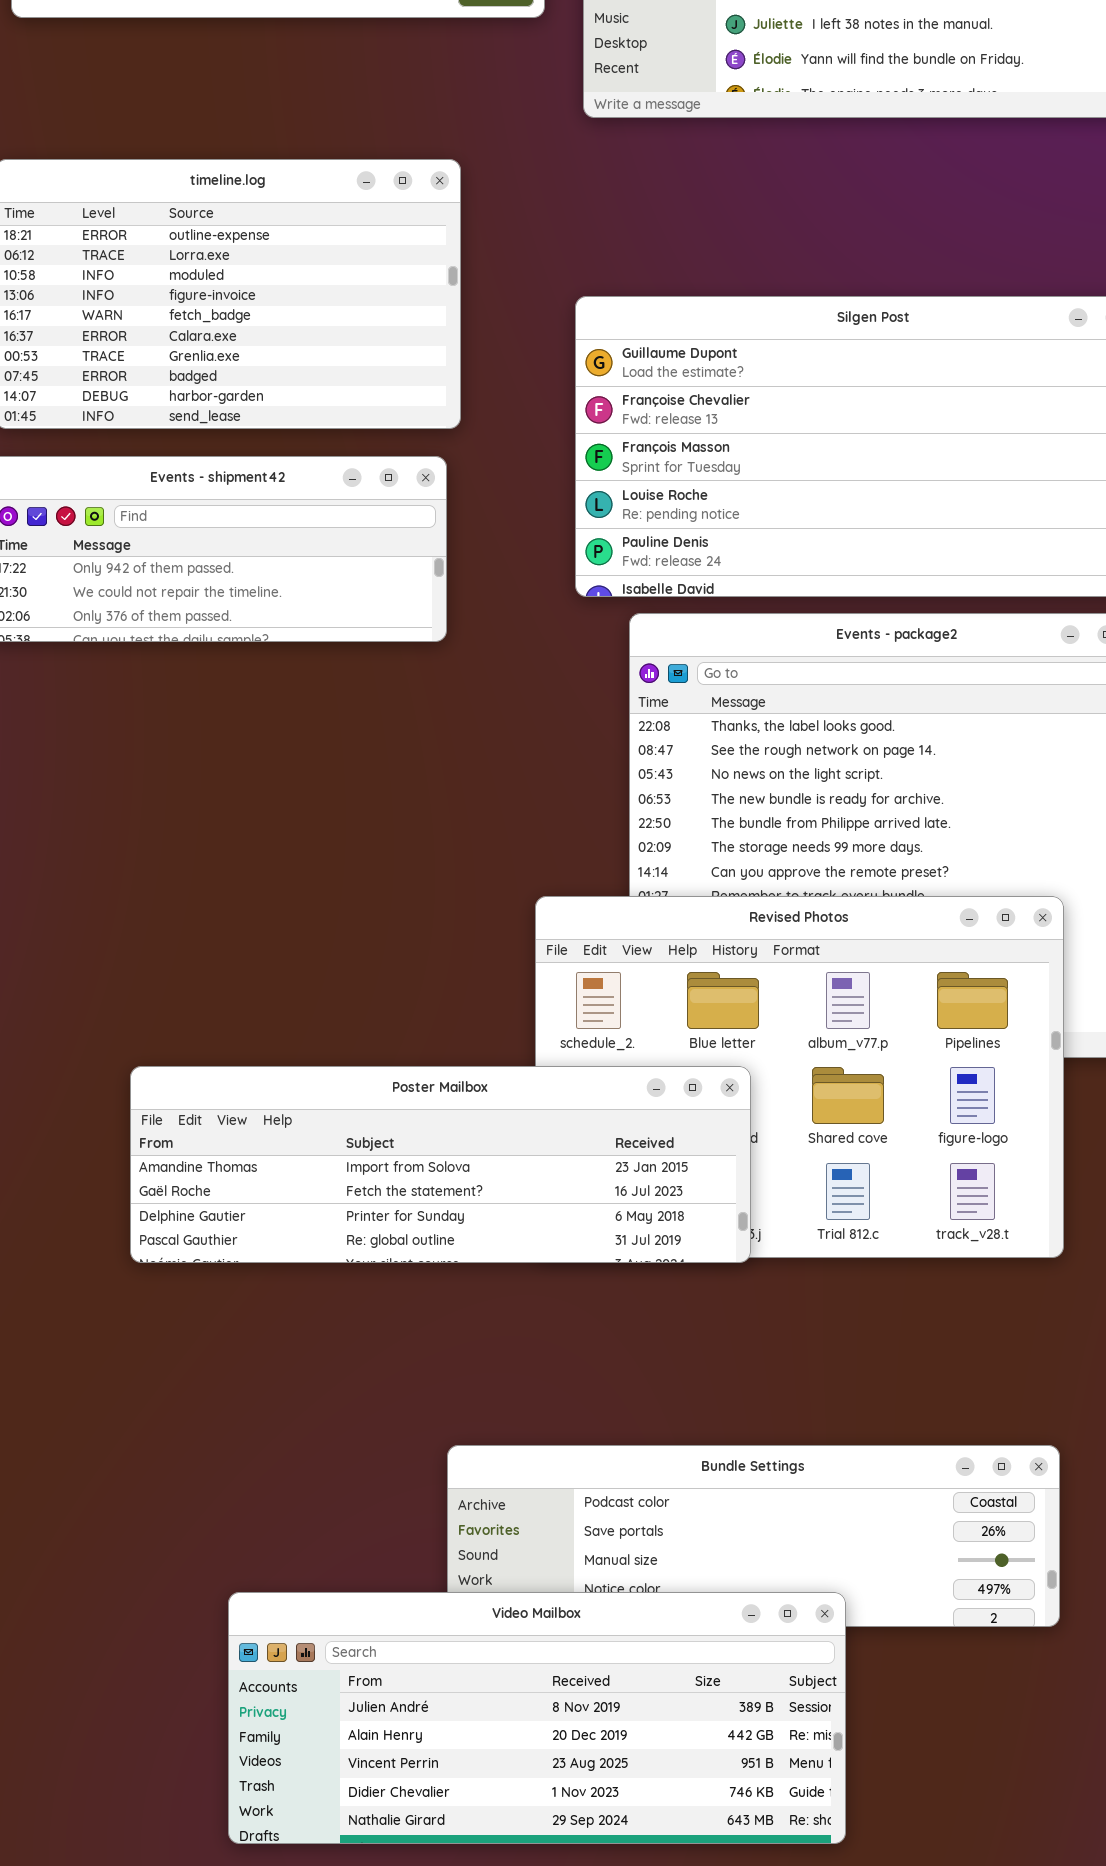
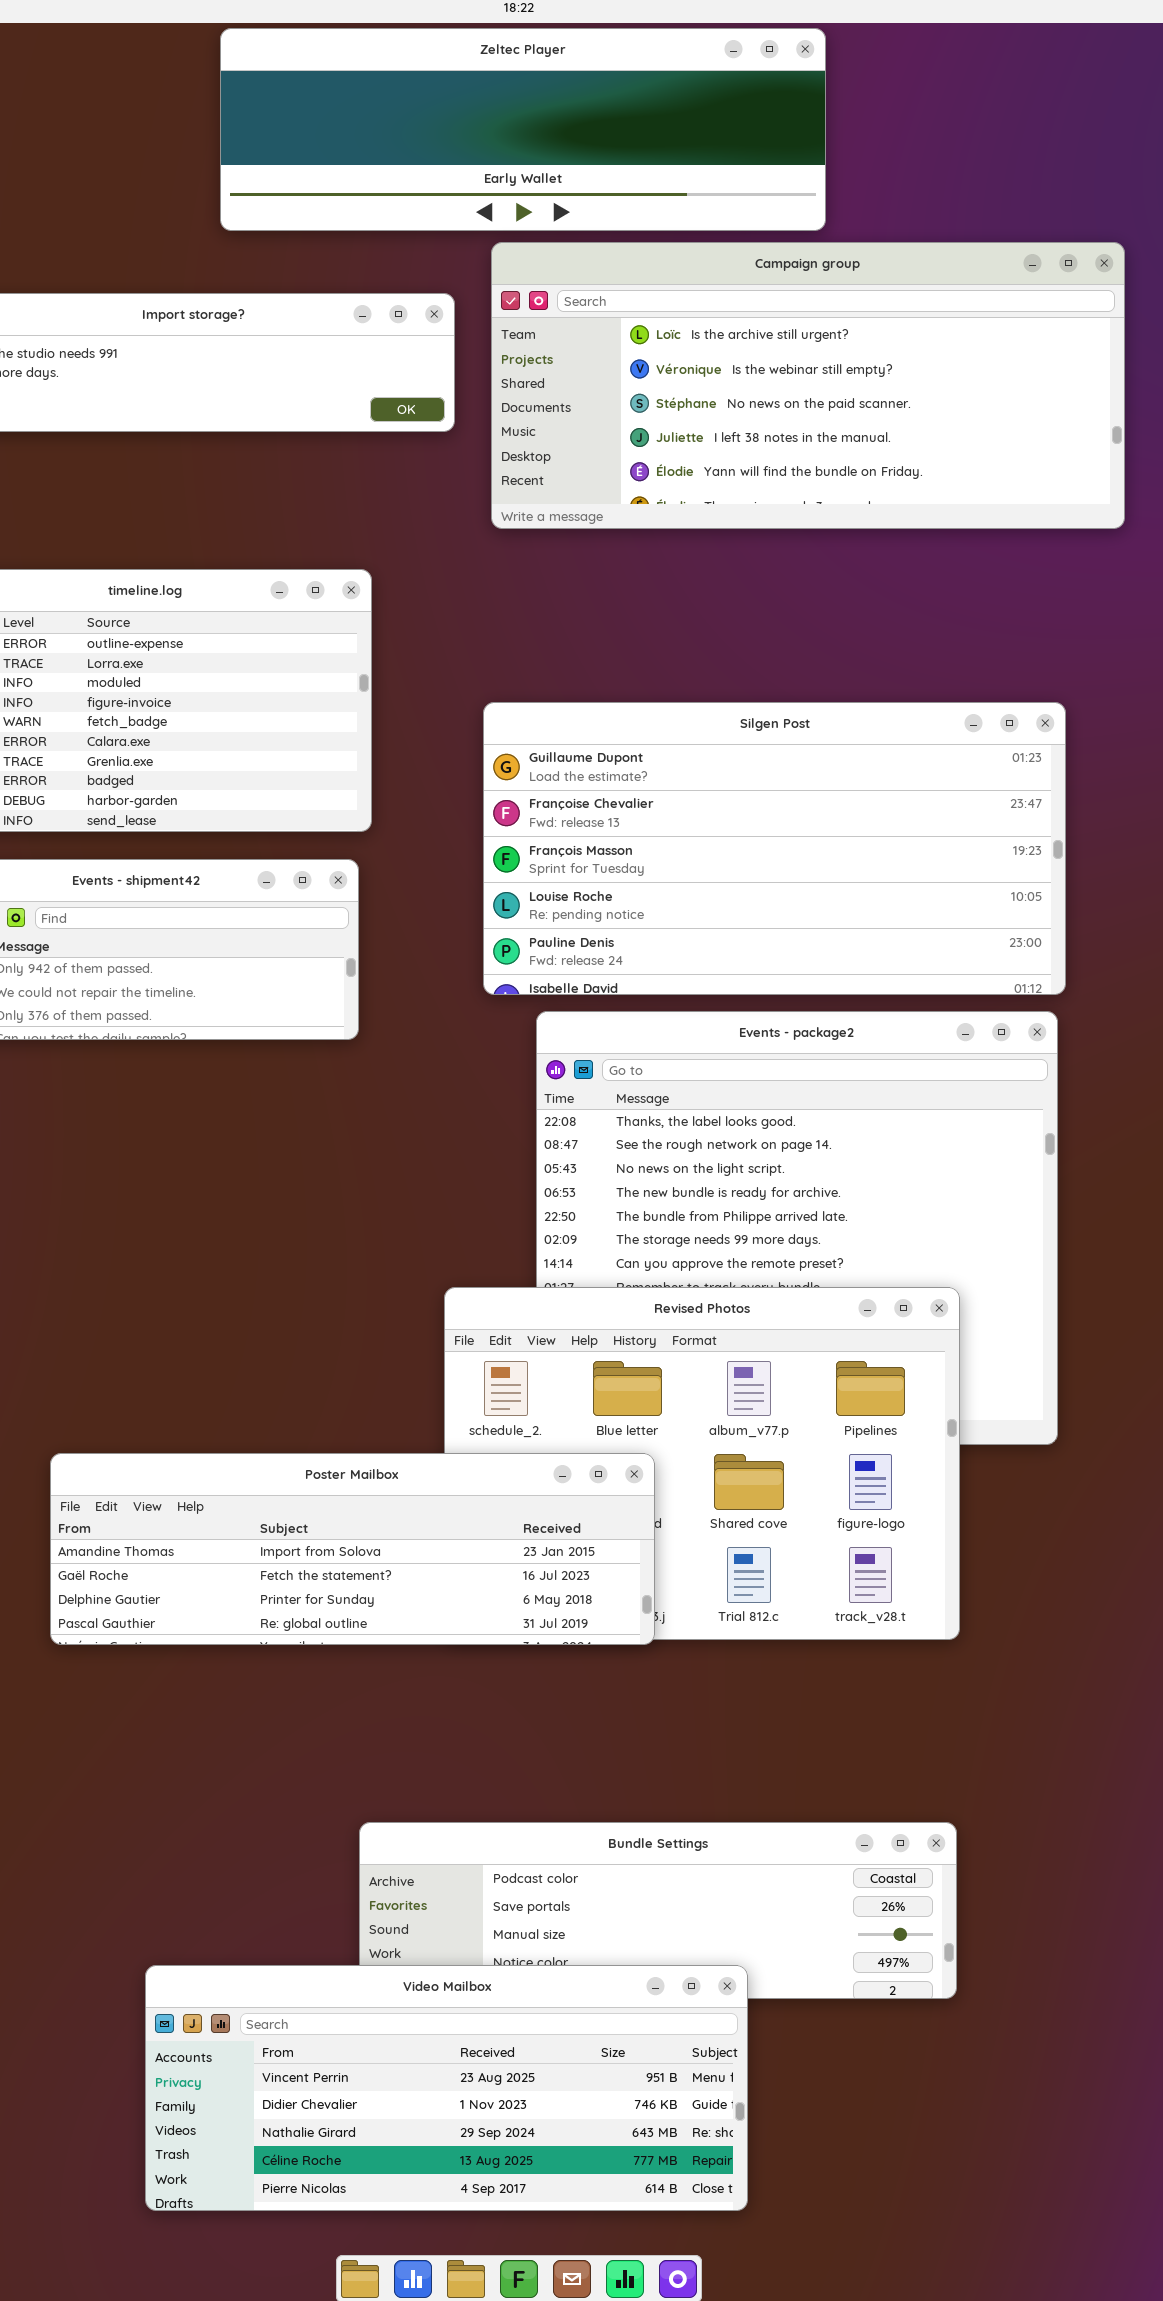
Video Mailbox: [228,1592,846,1844] -> [145,1965,748,2211], scrolled down 2 rows

